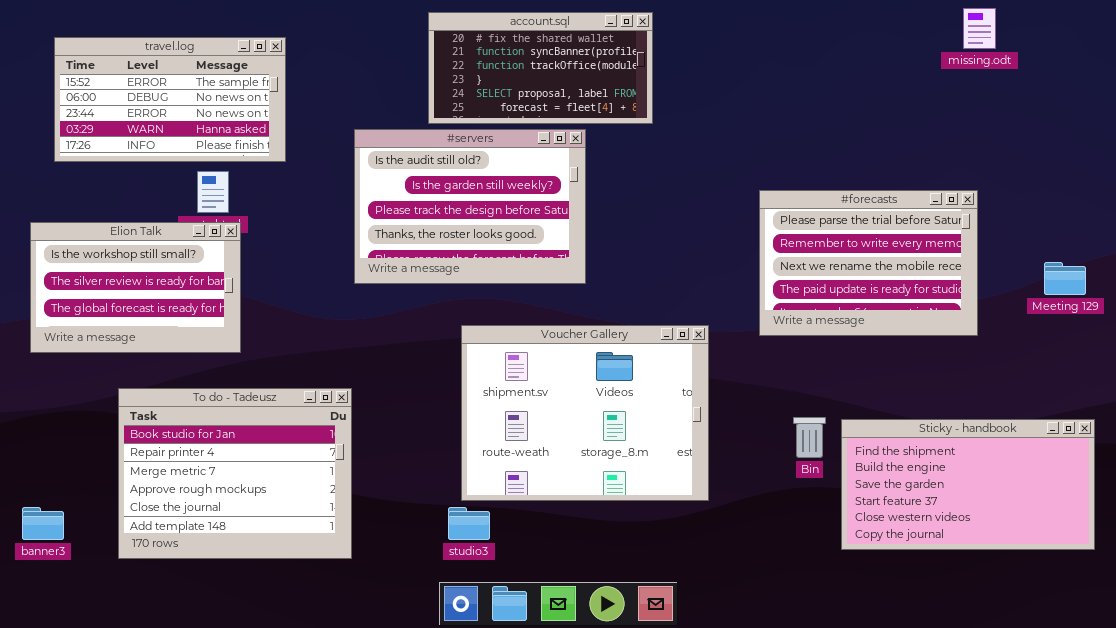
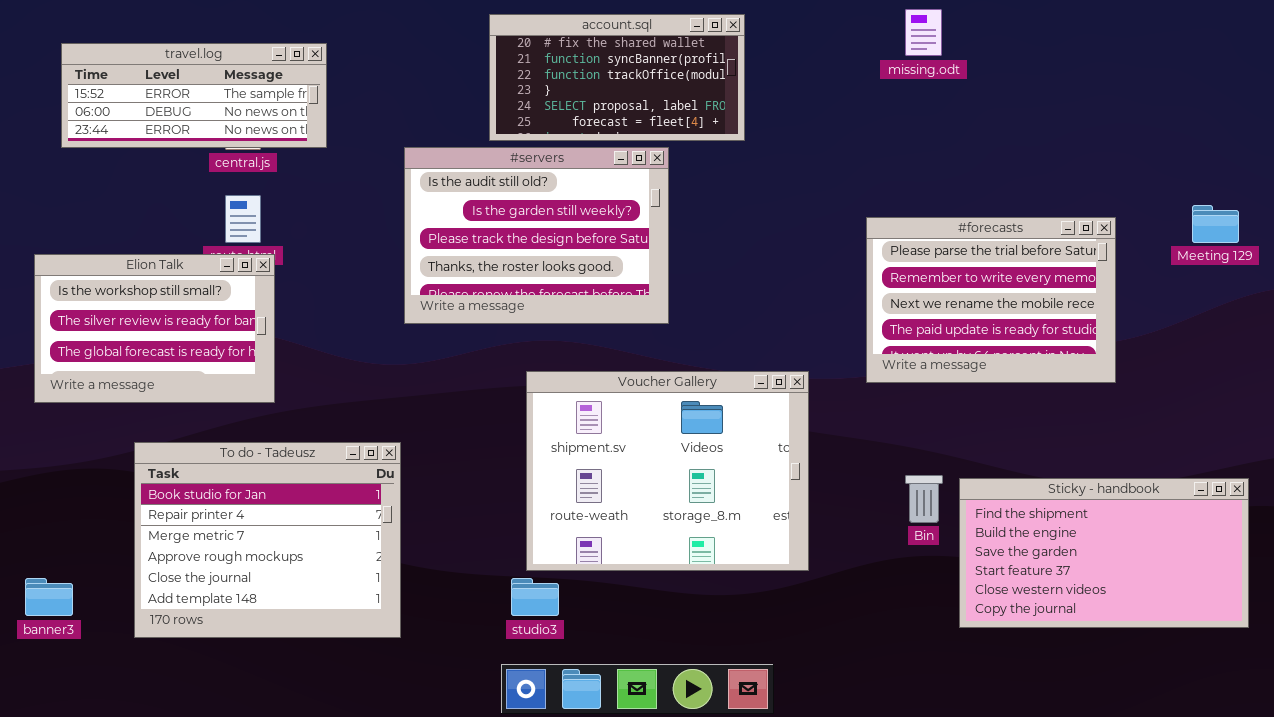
missing.odt: [963,8,996,49] -> [905,9,942,56], moved
travel.log: [54,37,286,162] -> [61,43,327,148], resized
Meeting 129: [1044,262,1086,295] -> [1192,205,1239,243], moved

